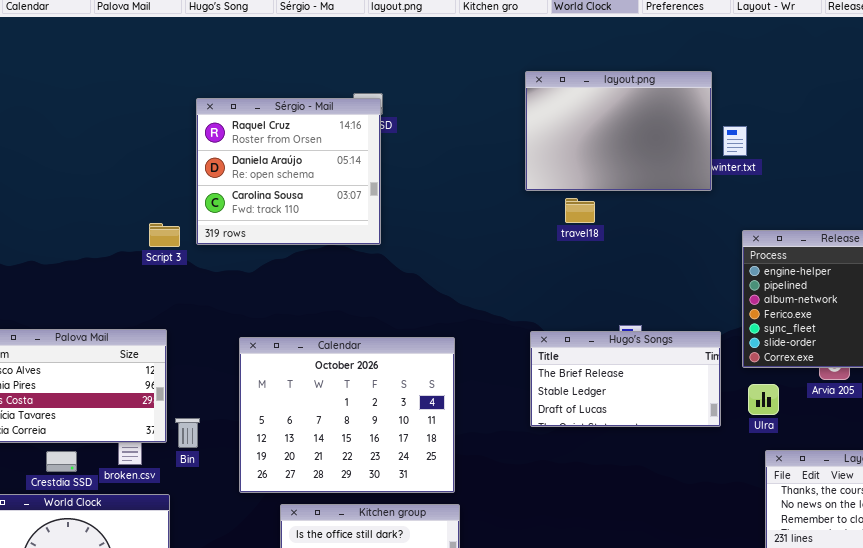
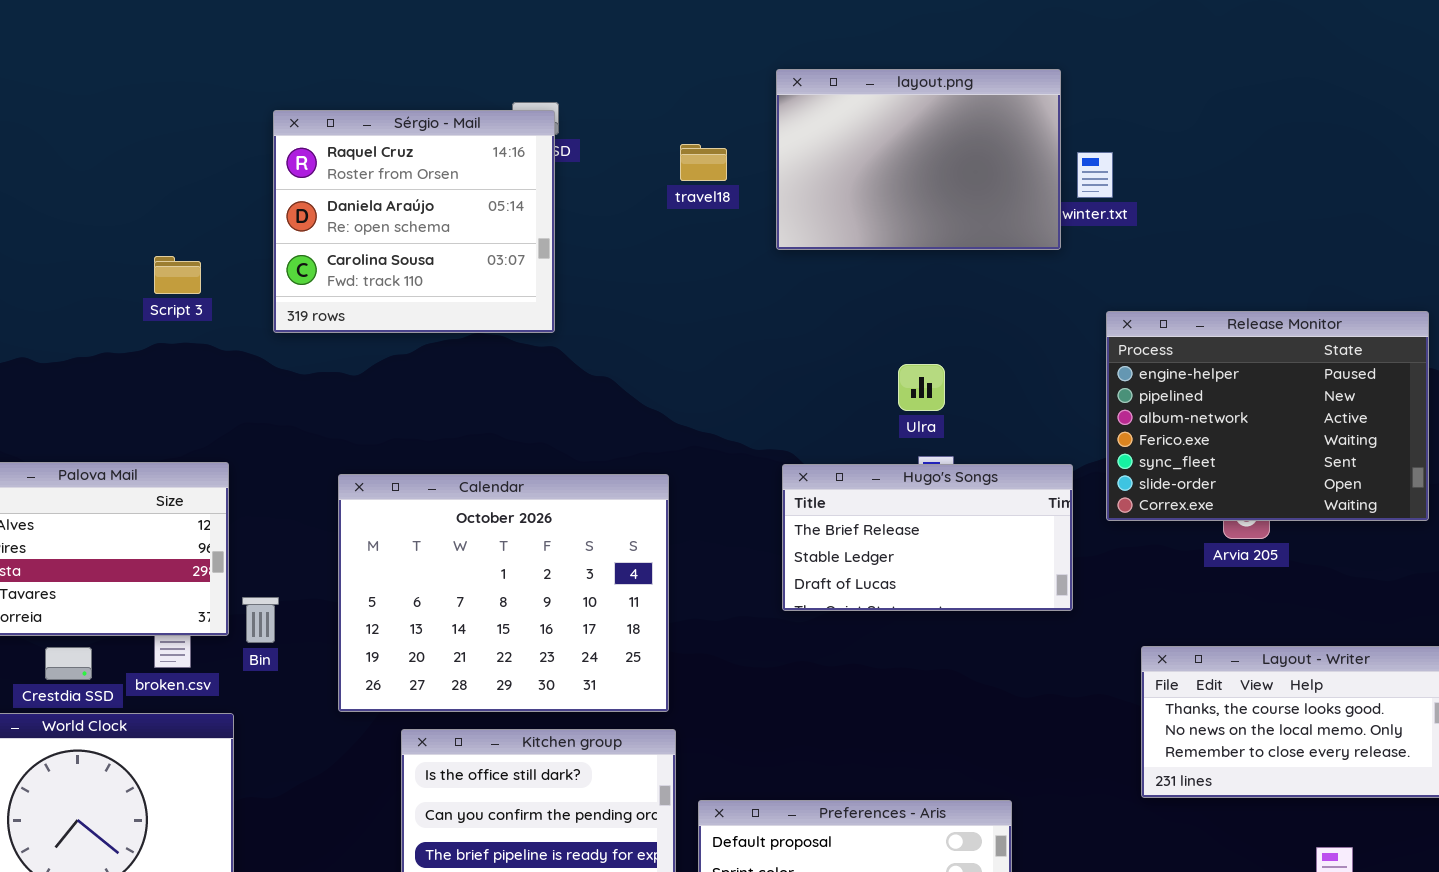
travel18: [565,198,595,223] -> [680,144,727,181], moved
Script 3: [149,223,180,247] -> [154,256,201,294], moved
Ulra: [748,384,779,415] -> [898,364,945,411], moved

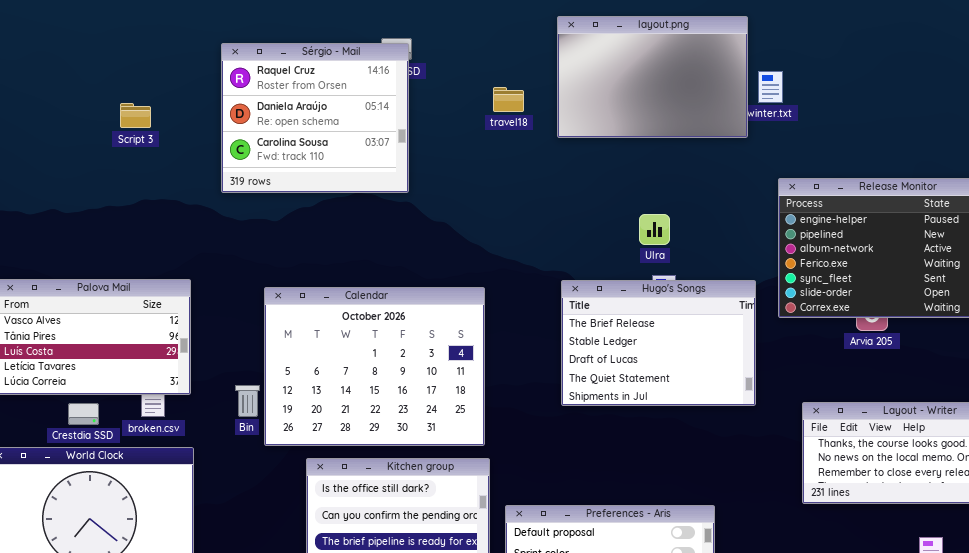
travel18: [680,144,727,181] -> [493,87,524,112], moved
Script 3: [154,256,201,294] -> [120,103,151,128], moved
Hugo's Songs: [782,464,1073,611] -> [561,280,756,406], resized
Bin: [242,597,279,643] -> [235,385,260,417], moved

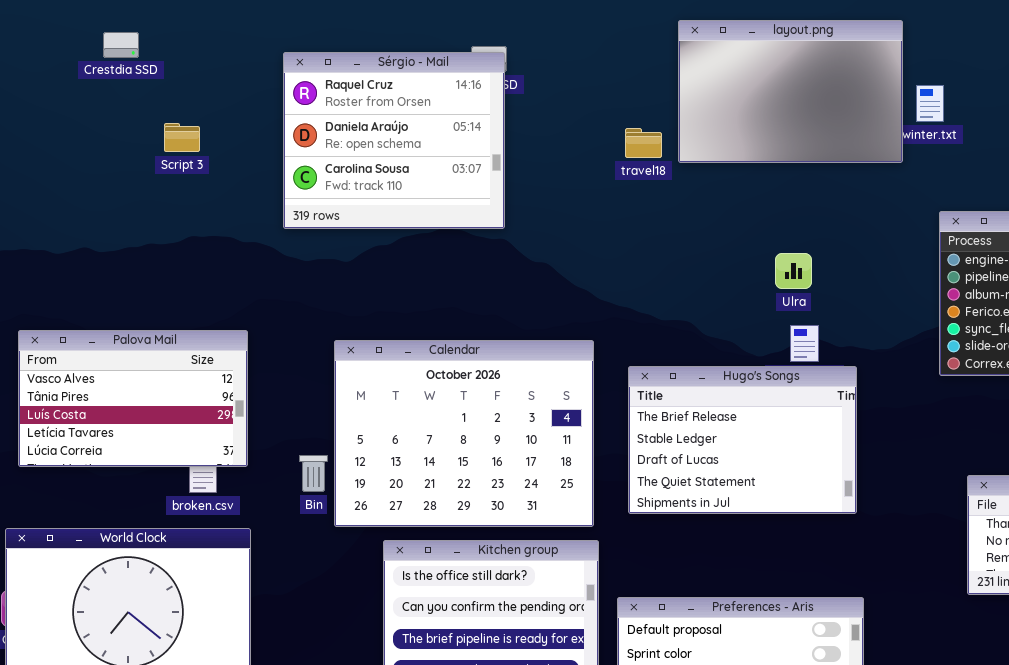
travel18: [493,87,524,112] -> [625,128,662,158], moved
Hugo's Songs: [561,280,756,406] -> [628,366,857,514], moved
Crestdia SSD: [68,403,99,425] -> [103,32,139,58], moved

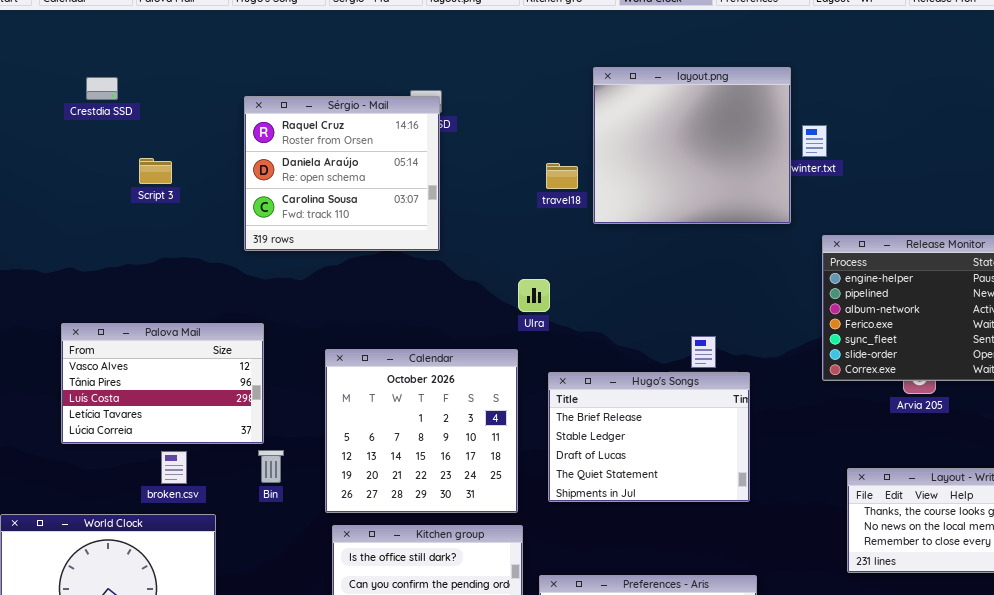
layout.png: [678,20,903,163] -> [593,67,791,224], resized
Ulra: [775,253,812,289] -> [518,279,550,312], moved
Palova Mail: [18,330,248,467] -> [61,323,264,444], moved
Calendar: [334,340,594,527] -> [325,349,518,513], resized

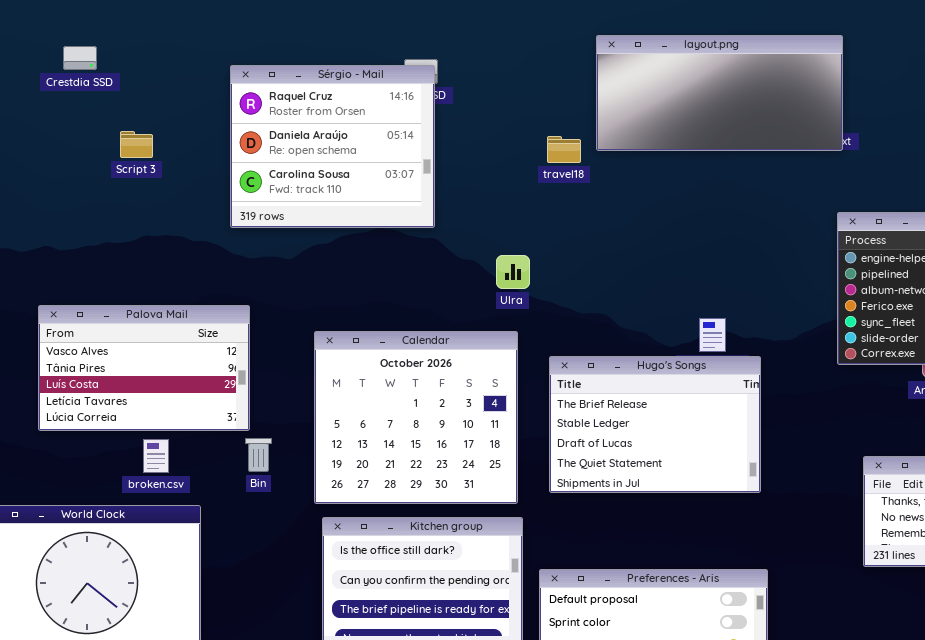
layout.png: [593,67,791,224] -> [596,35,843,151], resized
Ulra: [518,279,550,312] -> [496,255,530,289], moved

